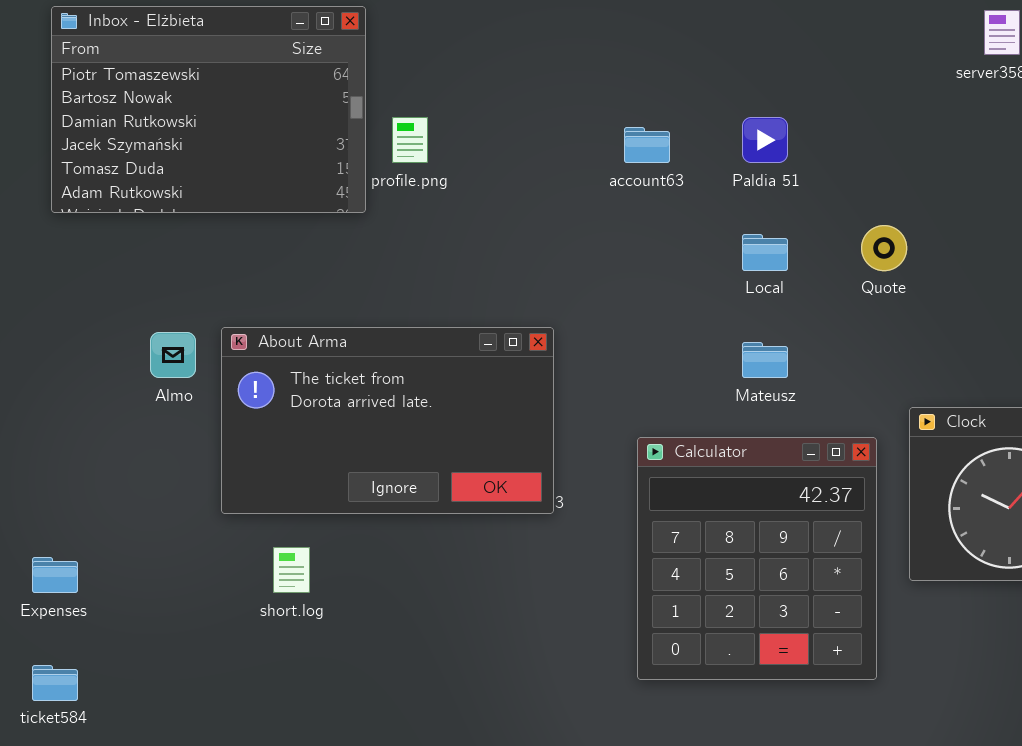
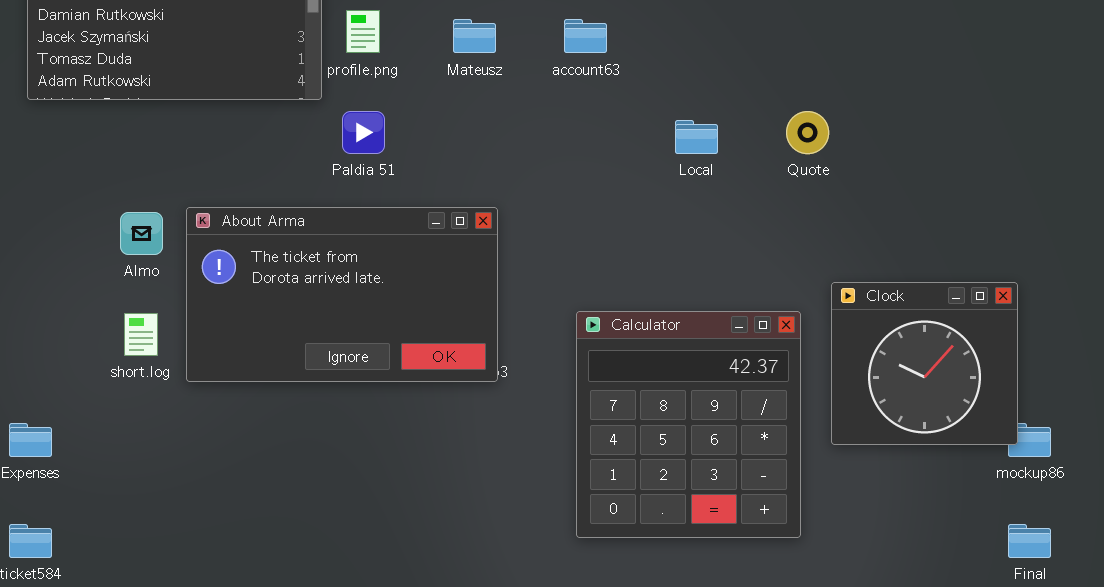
Paldia 51: [742,117,788,163] -> [342,111,385,154], moved
Mateusz: [742,342,788,378] -> [453,19,496,53], moved
short.log: [273,547,310,593] -> [124,313,158,356], moved

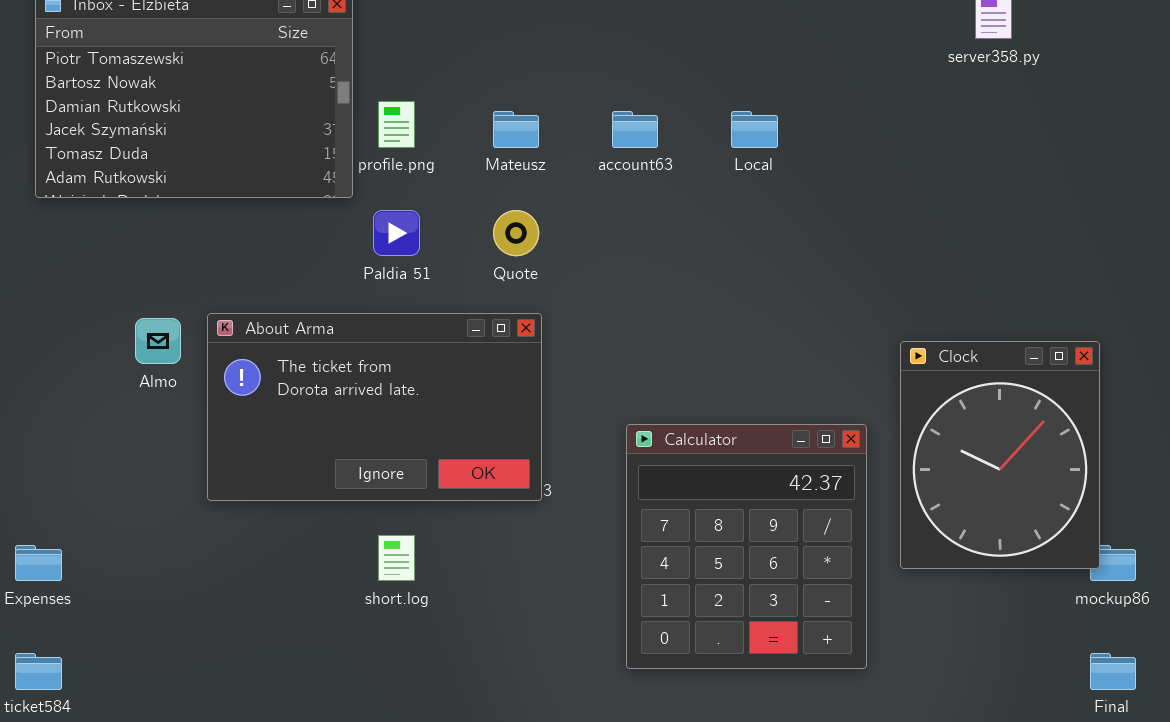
Quote: [786,111,829,154] -> [493,210,539,256], moved
Local: [675,120,718,154] -> [731,111,778,148], moved
Clock: [831,282,1018,445] -> [900,341,1100,569], resized
short.log: [124,313,158,356] -> [378,535,415,581], moved

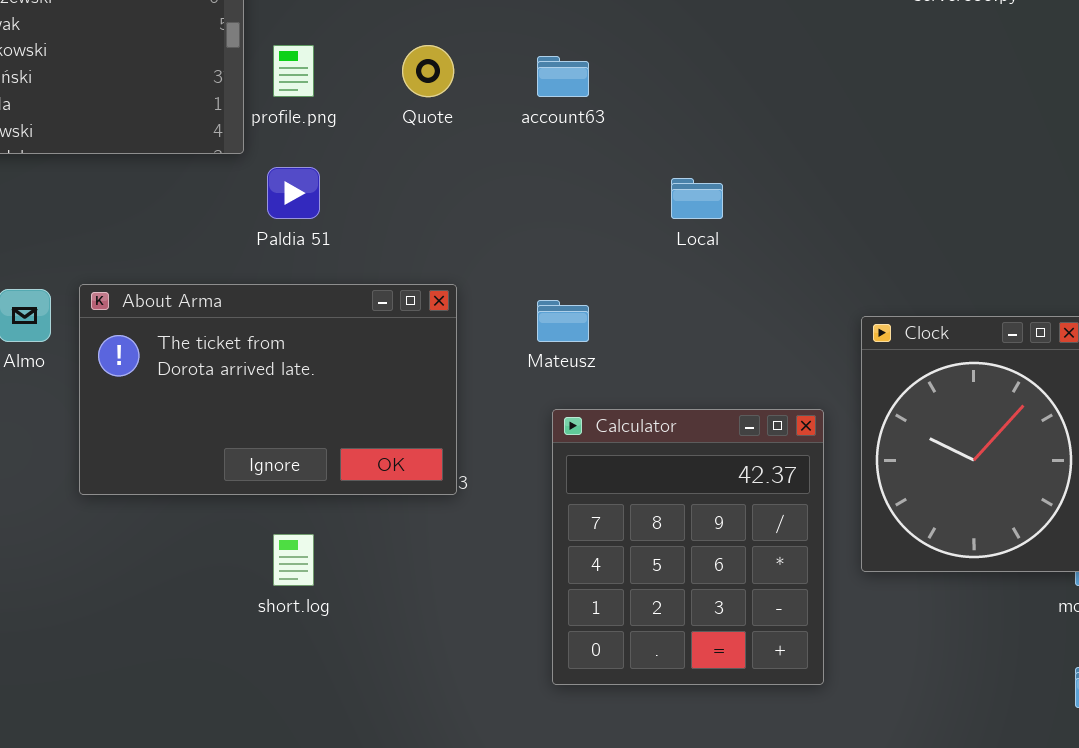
Mateusz: [493,111,539,148] -> [537,300,589,342], moved
Local: [731,111,778,148] -> [671,178,723,219], moved
Quote: [493,210,539,256] -> [402,45,454,97], moved

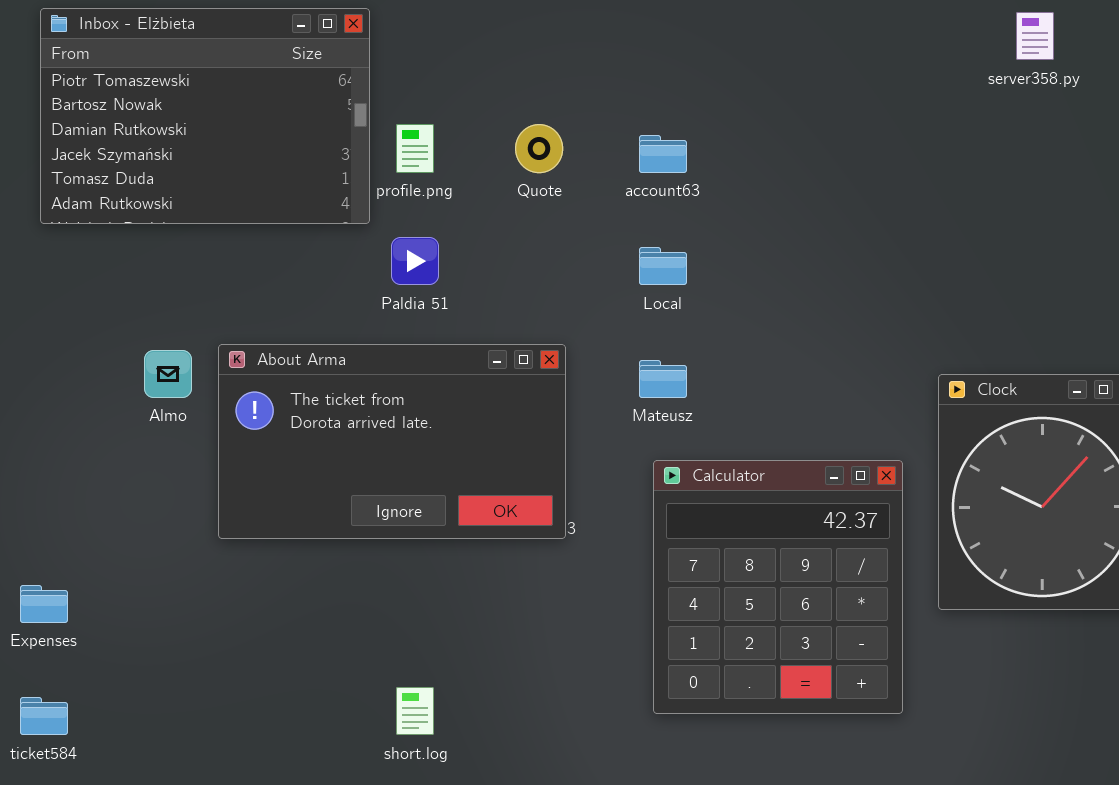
Local: [671,178,723,219] -> [639,247,687,285], moved
short.log: [273,534,314,586] -> [396,687,434,735], moved

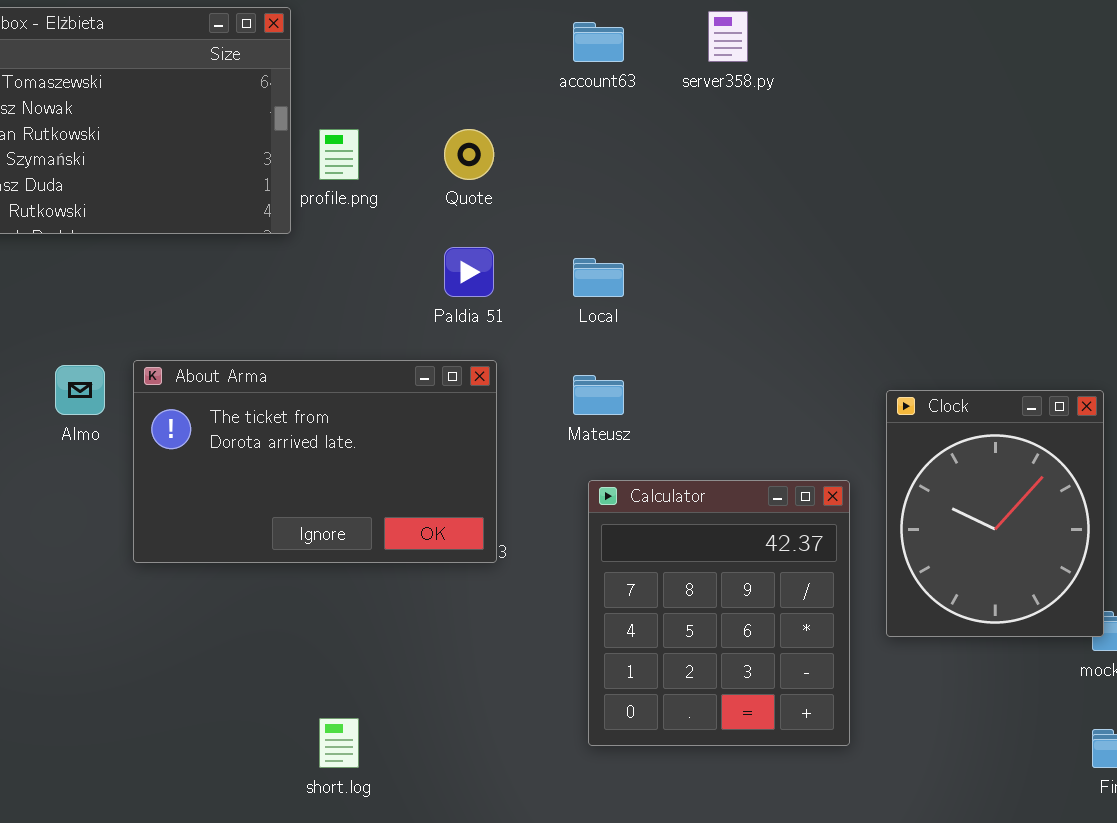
server358.py: [1016,12,1054,60] -> [708,11,748,62], moved
account63: [639,135,687,173] -> [573,22,624,62], moved
Paldia 51: [391,237,439,285] -> [444,247,494,297], moved

